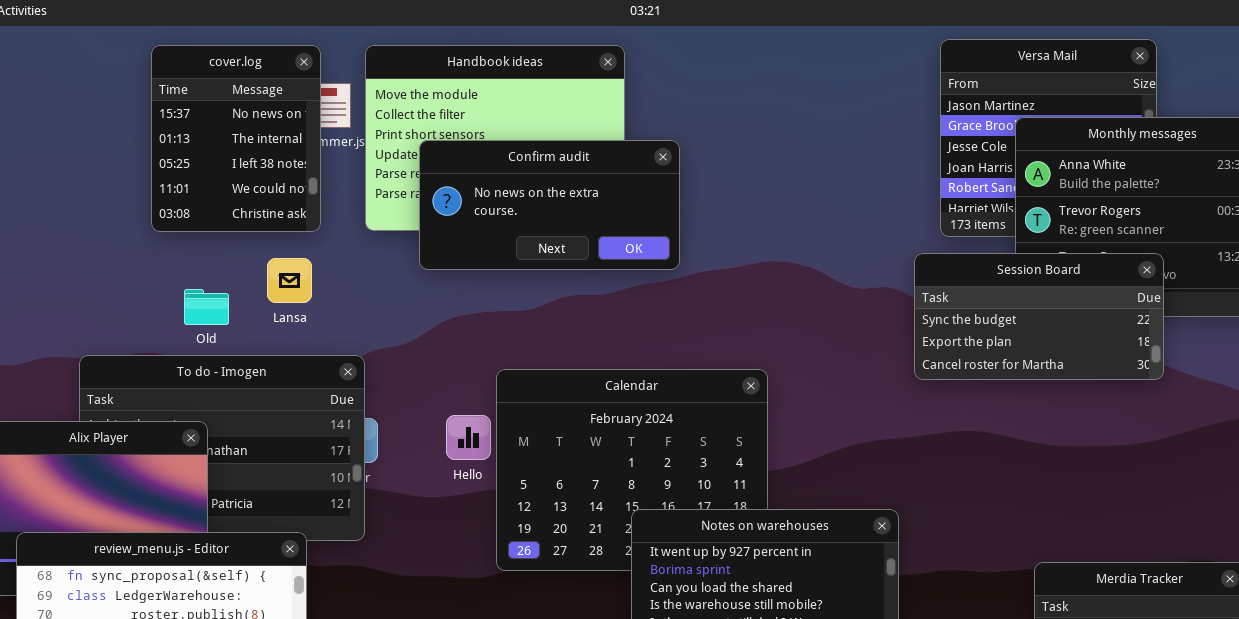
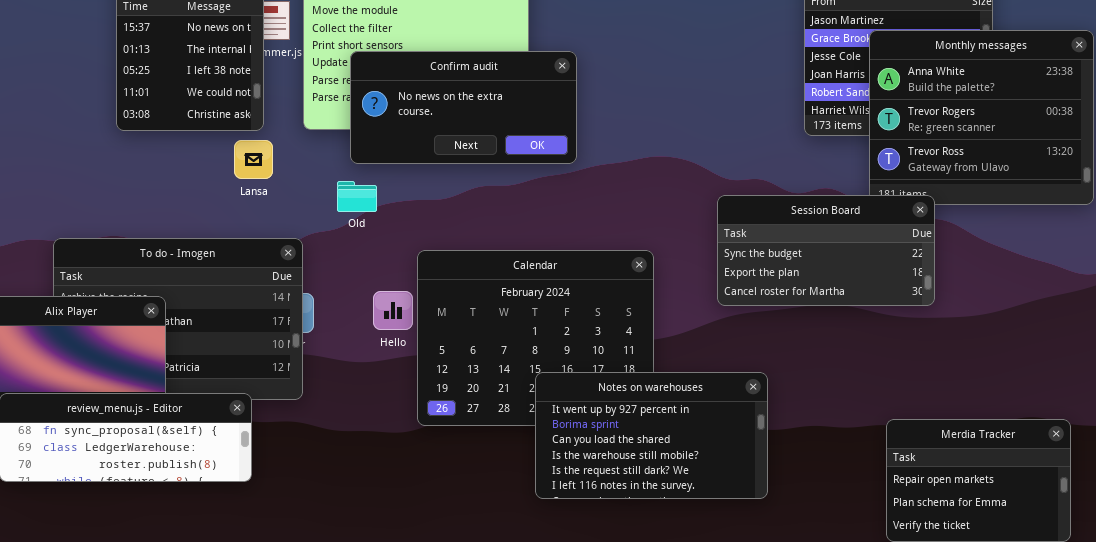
Session Board: [914,253,1164,380] -> [717,195,935,306], moved
Lansa: [267,258,312,303] -> [234,140,273,179], moved
Old: [184,289,229,325] -> [337,181,377,212], moved

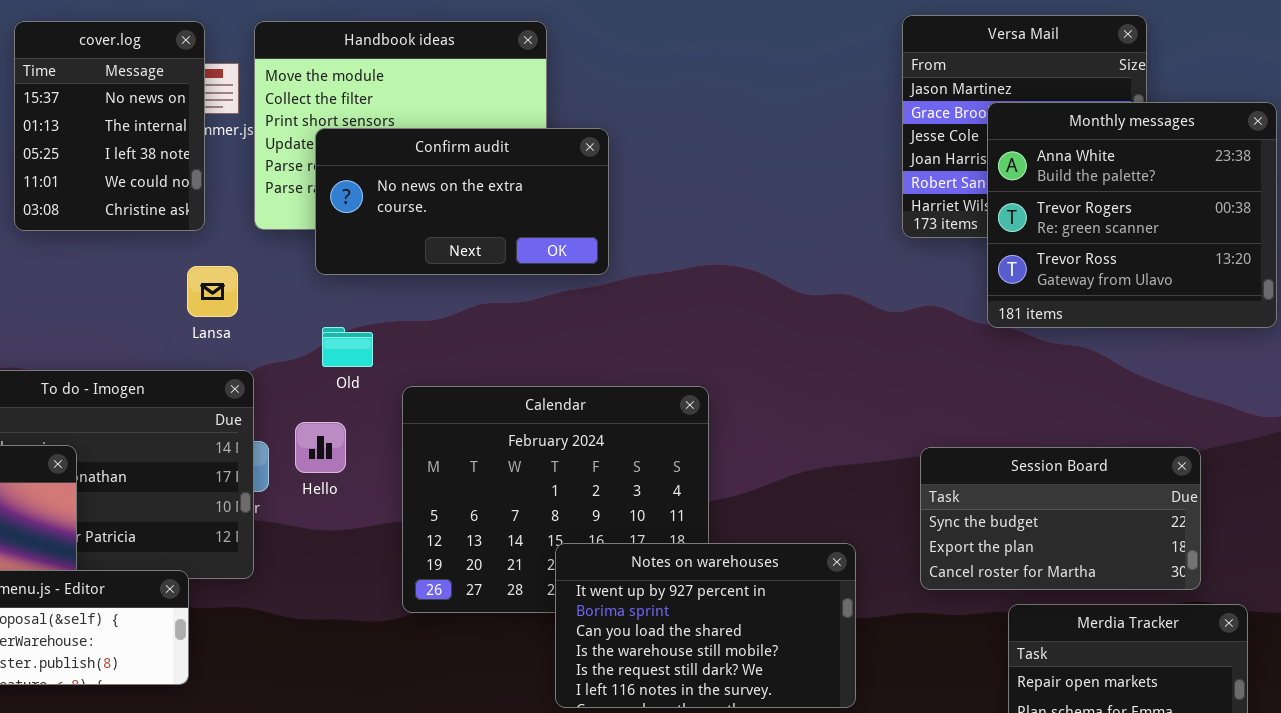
Lansa: [234,140,273,179] -> [187,266,238,317], moved
Old: [337,181,377,212] -> [322,327,373,367], moved
Session Board: [717,195,935,306] -> [920,447,1201,590], moved
Hello: [373,291,413,330] -> [295,422,346,473], moved

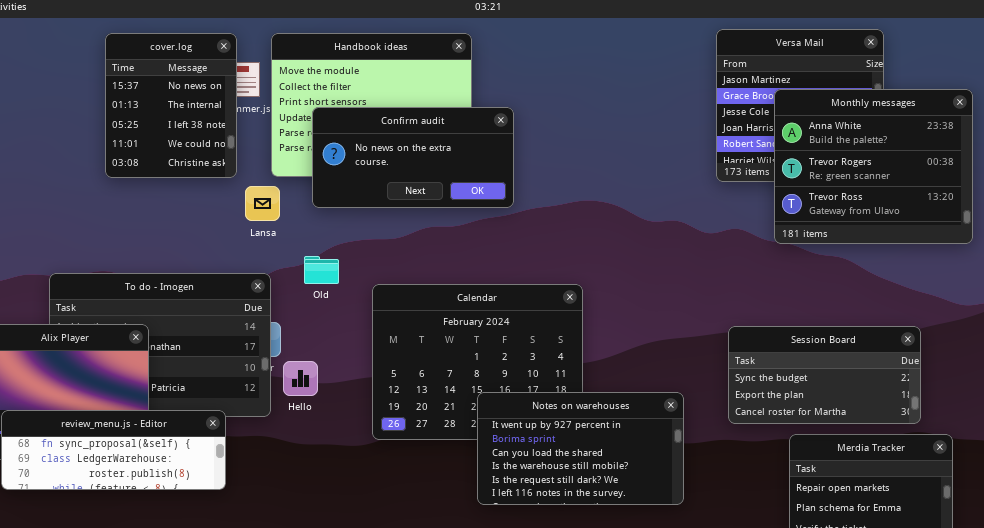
Lansa: [187,266,238,317] -> [245,186,280,221], moved
Old: [322,327,373,367] -> [304,256,339,284], moved
Hello: [295,422,346,473] -> [283,361,318,396], moved

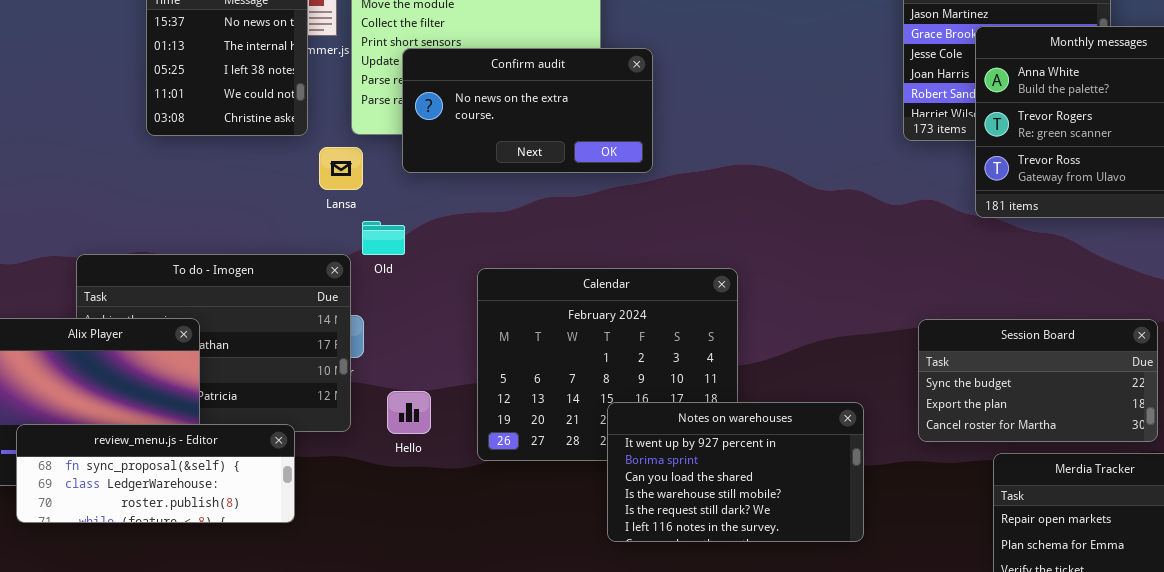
Old: [304,256,339,284] -> [362,221,405,255], moved
Hello: [283,361,318,396] -> [387,391,431,434], moved

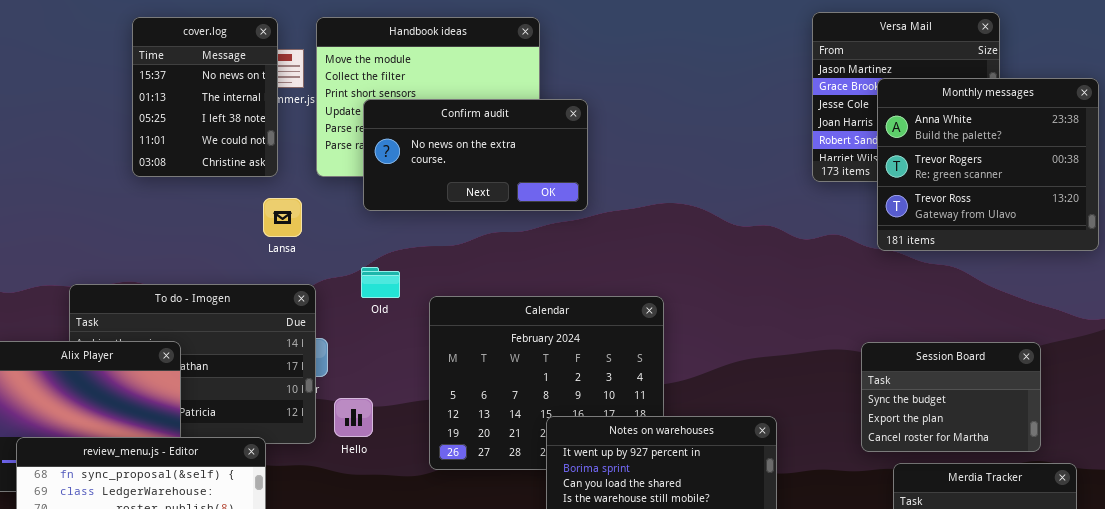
Lansa: [319,147,363,190] -> [263,198,302,237], moved
Old: [362,221,405,255] -> [361,267,400,298], moved
Session Board: [918,319,1158,442] -> [861,342,1041,452], resized
Hello: [387,391,431,434] -> [334,398,373,437], moved

